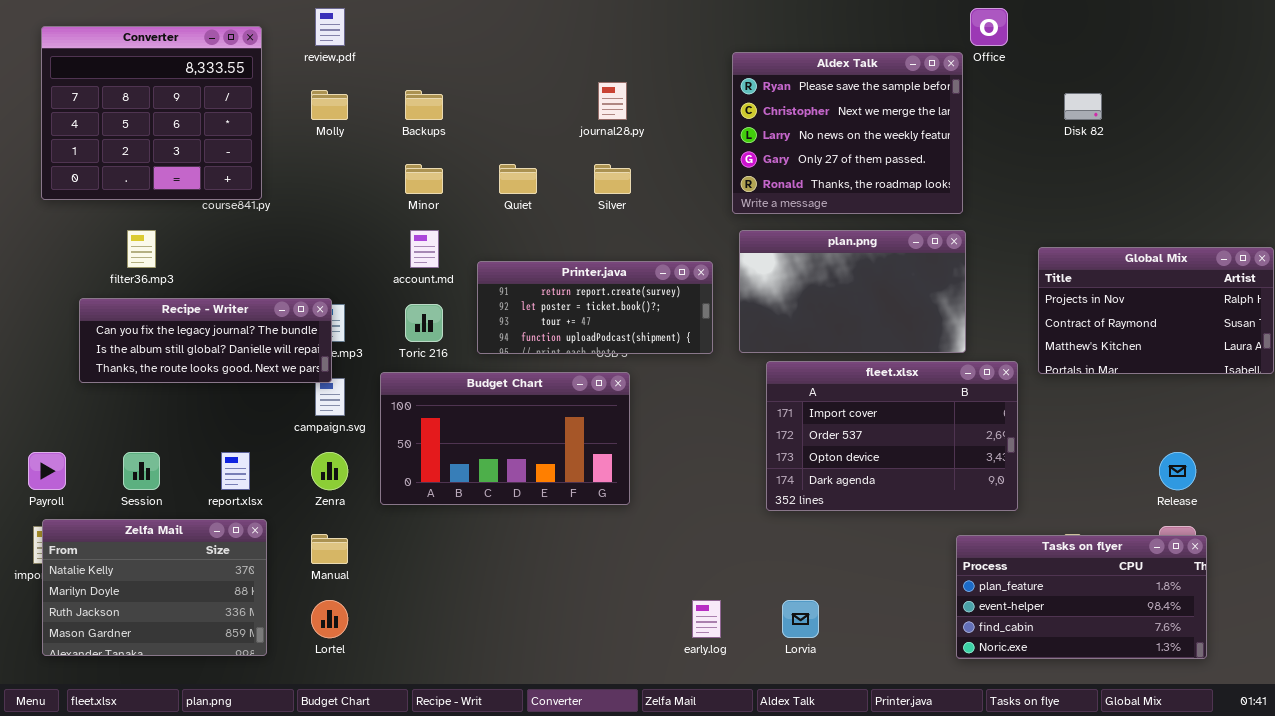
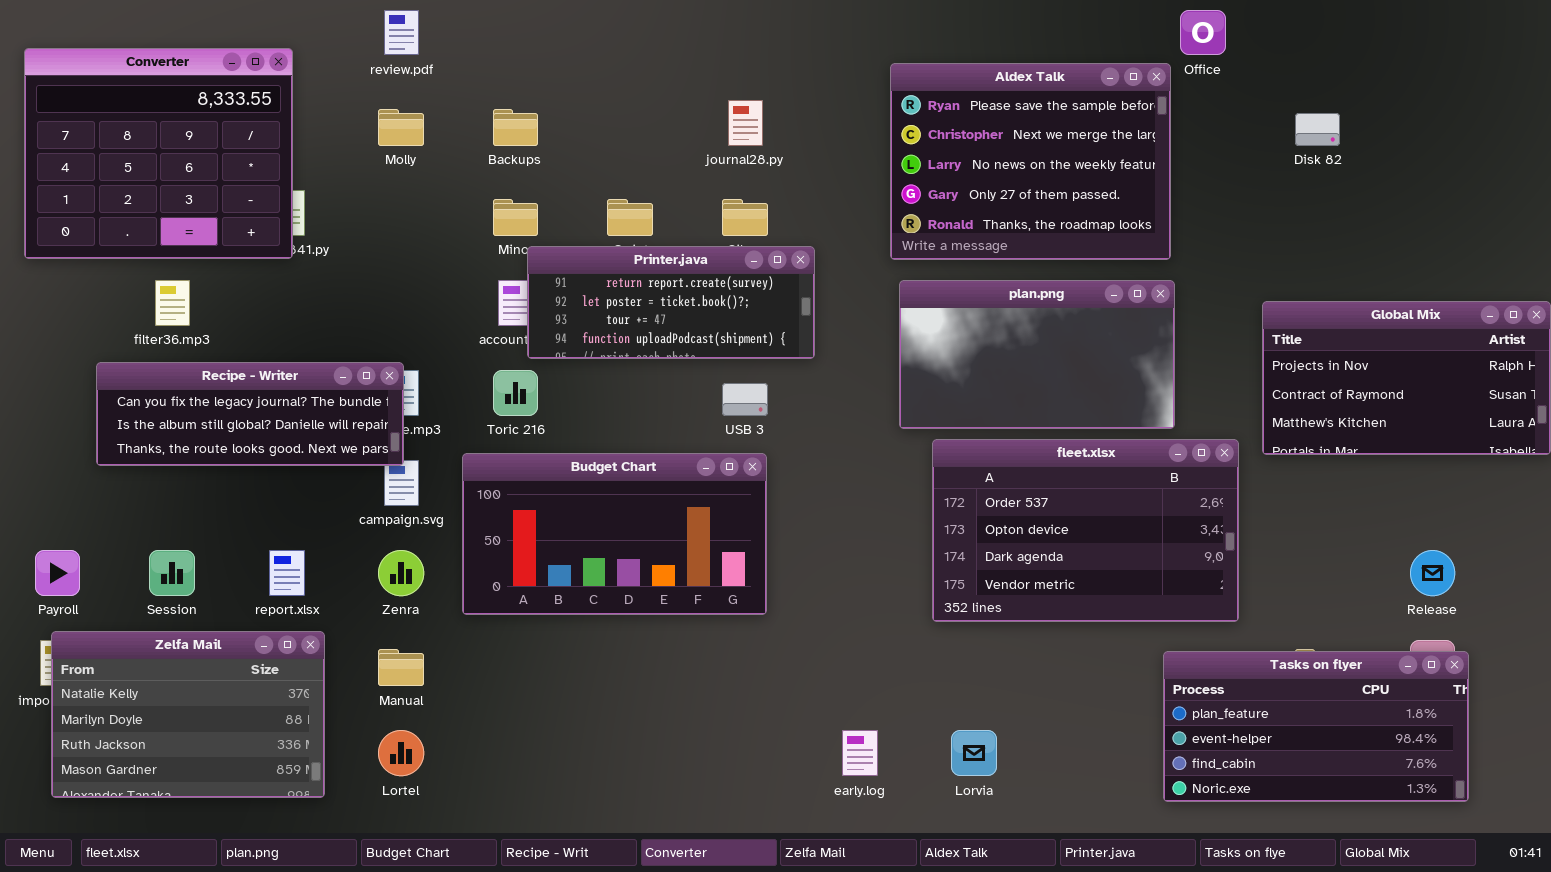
Converter: [41,26,262,200] -> [24,48,293,259], moved
Printer.java: [477,261,713,354] -> [527,246,815,359], moved
fleet.xlsx: [766,361,1018,511] -> [932,439,1239,622], scrolled down 1 row

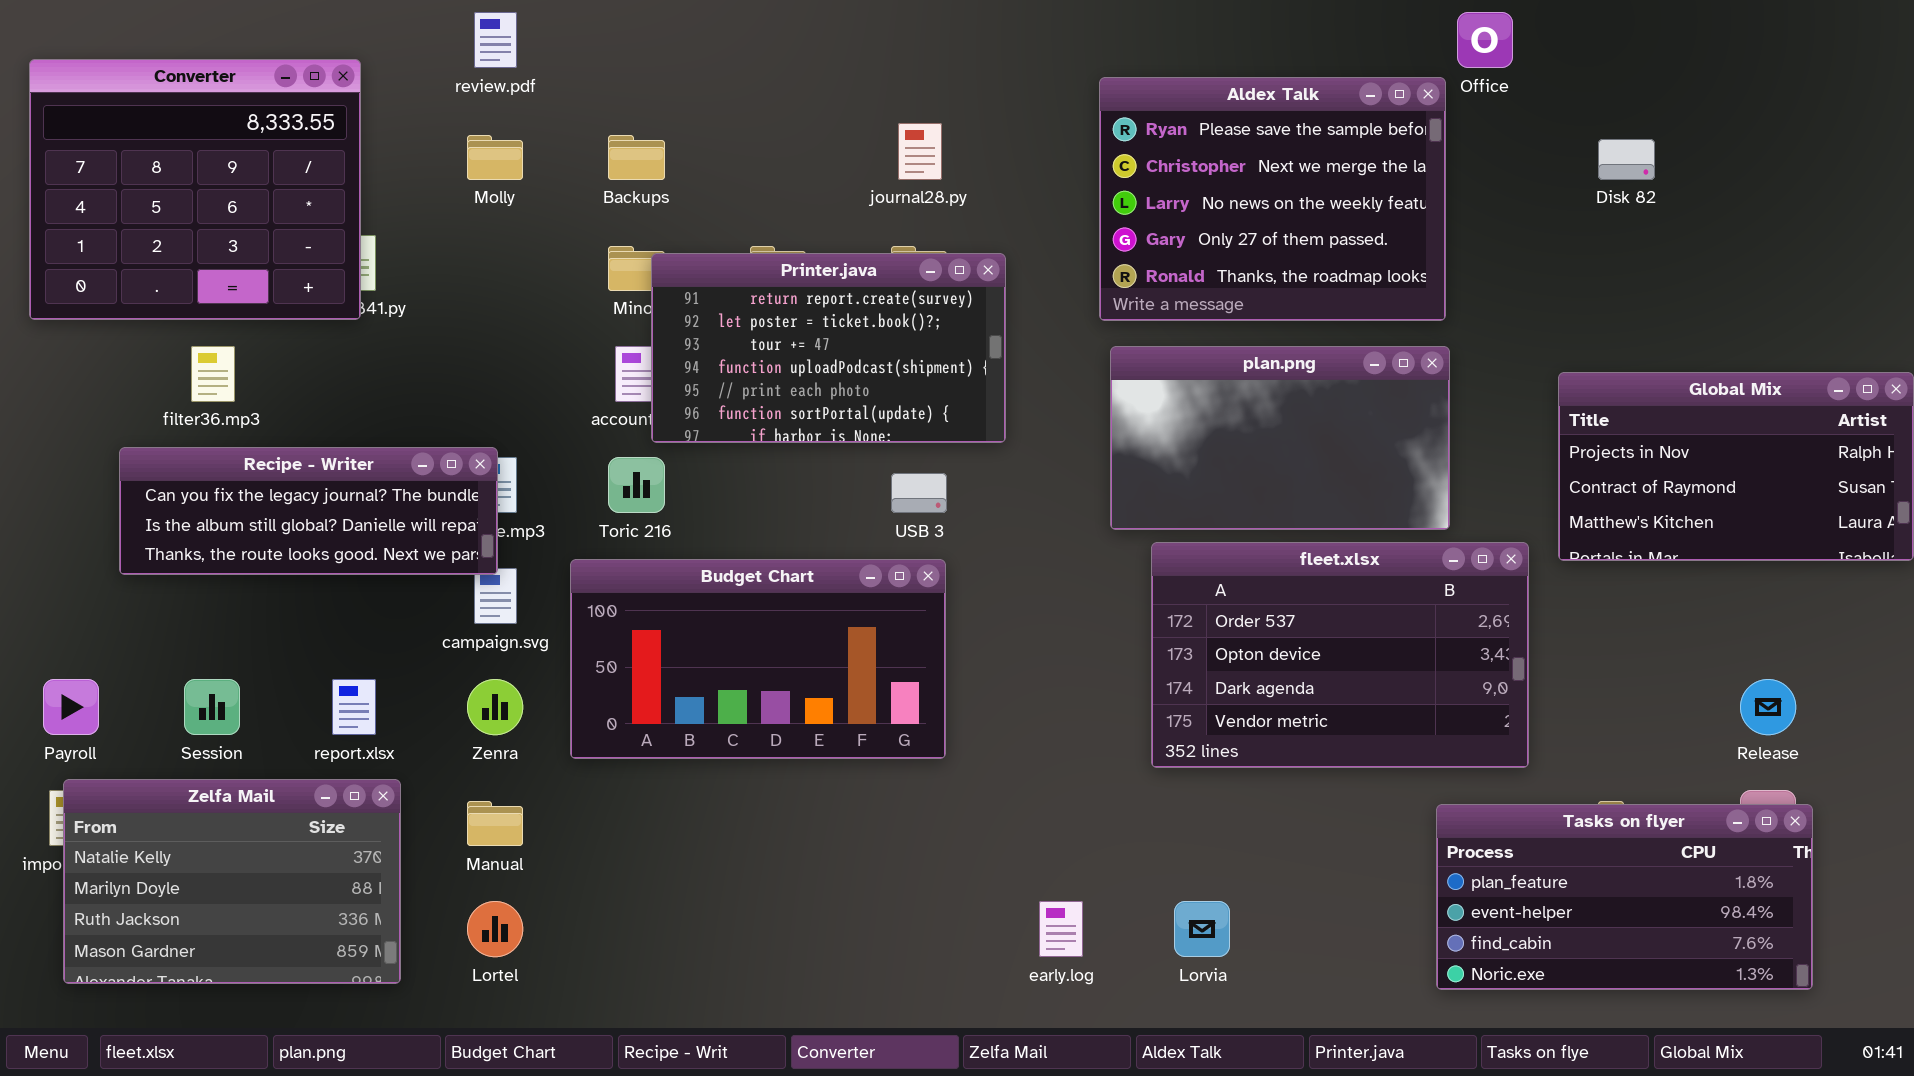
Printer.java: [527,246,815,359] -> [651,253,1006,443], resized

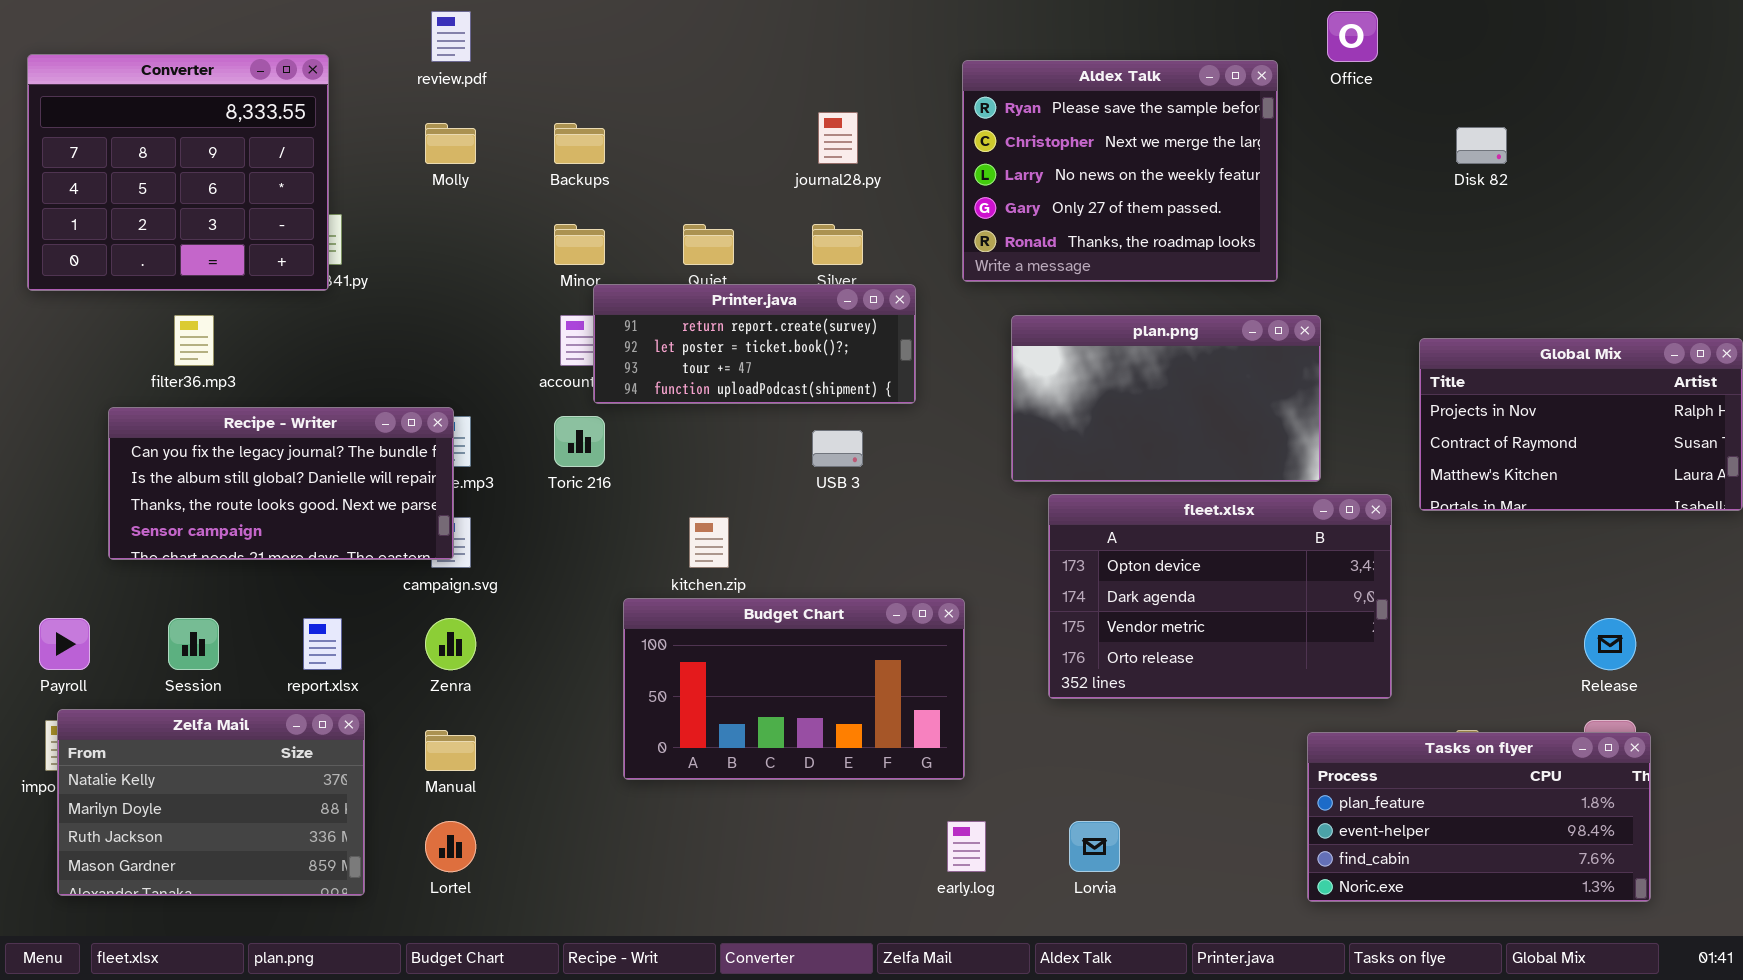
Aldex Talk: [1099,77,1446,321] -> [962,60,1278,282], moved
Printer.java: [651,253,1006,443] -> [593,284,916,404], resized
Recipe - Writer: [119,447,498,575] -> [108,407,454,560], resized
fleet.xlsx: [1151,542,1529,768] -> [1048,494,1392,699], scrolled down 1 row
Budget Chart: [570,559,946,759] -> [623,598,965,780], moved

